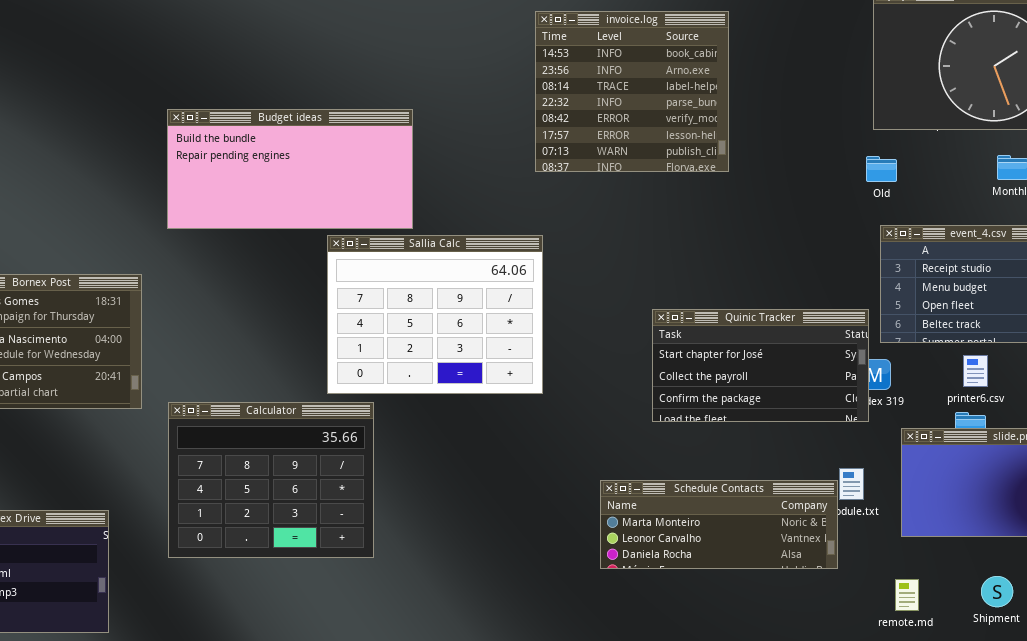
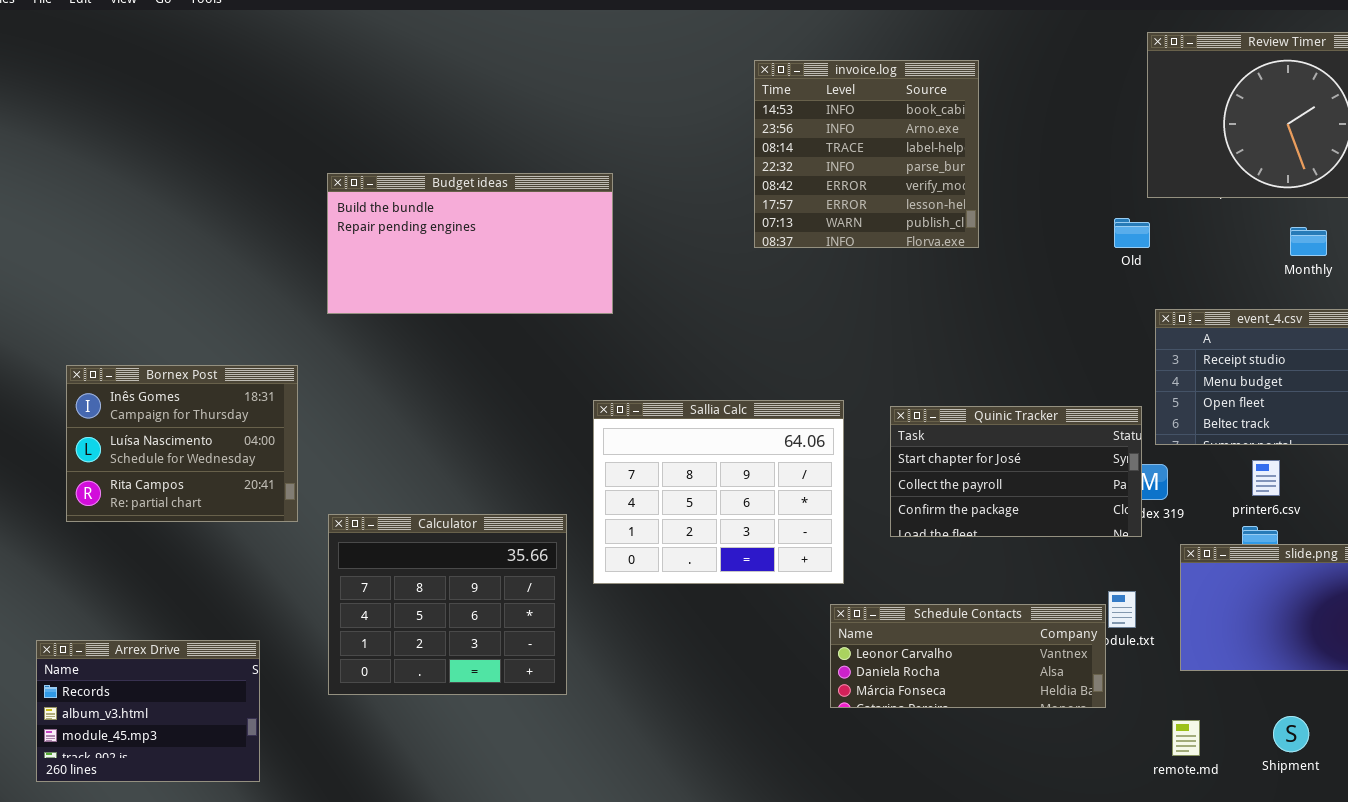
Old: [866,156,897,182] -> [1114,218,1150,248], moved
Sallia Calc: [327,235,543,394] -> [593,400,844,584], moved
Schedule Contacts: [600,480,838,569] -> [830,604,1106,708], scrolled down 1 row

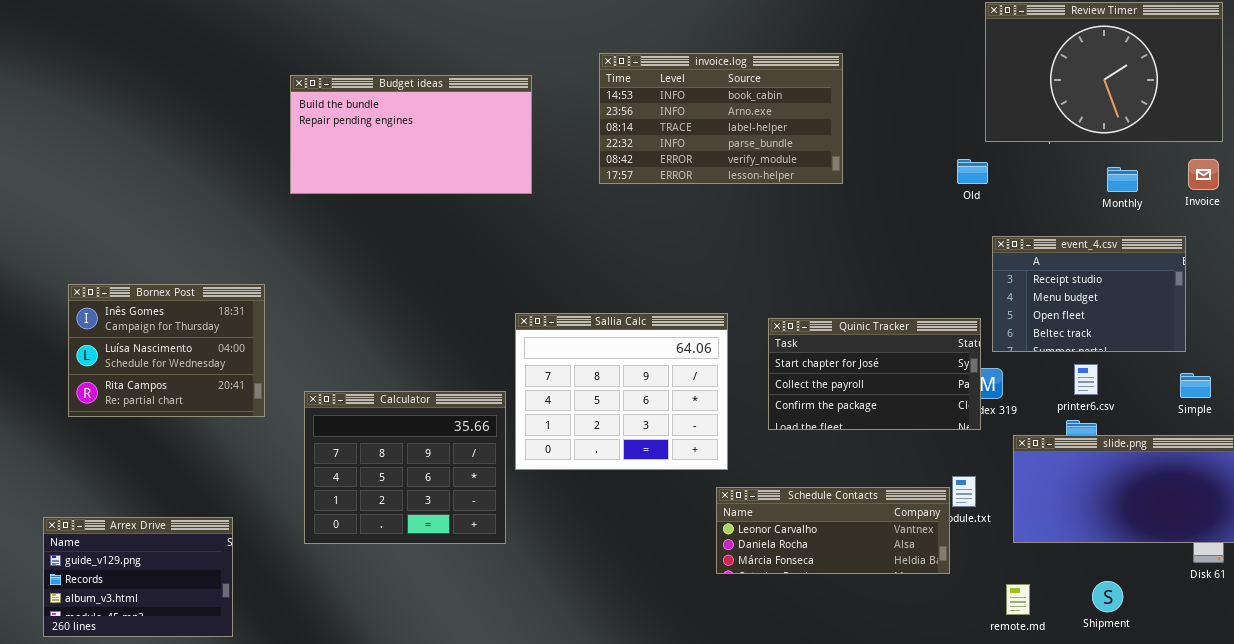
invoice.log: [754,60,979,248] -> [599,53,843,184], resized
Budget ideas: [327,173,613,314] -> [290,75,532,194], moved
Calculator: [328,514,567,695] -> [304,391,506,544], moved
Arrex Drive: [36,640,260,782] -> [43,517,233,637], scrolled up 1 row

